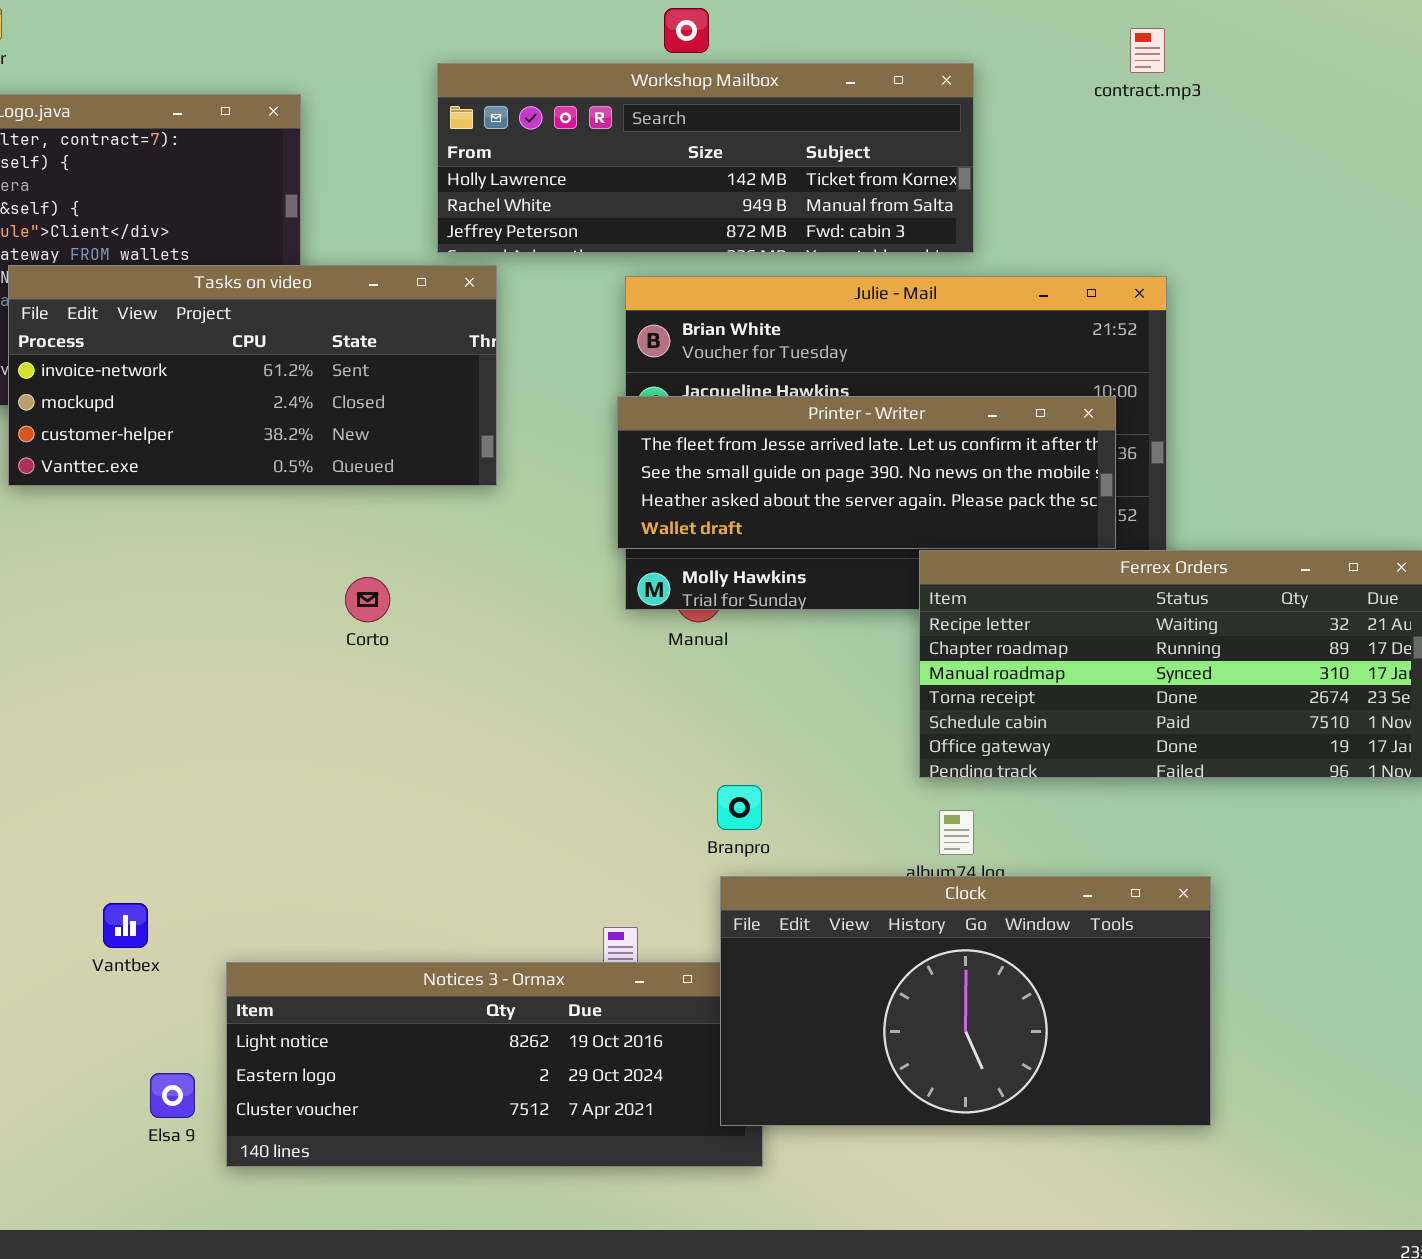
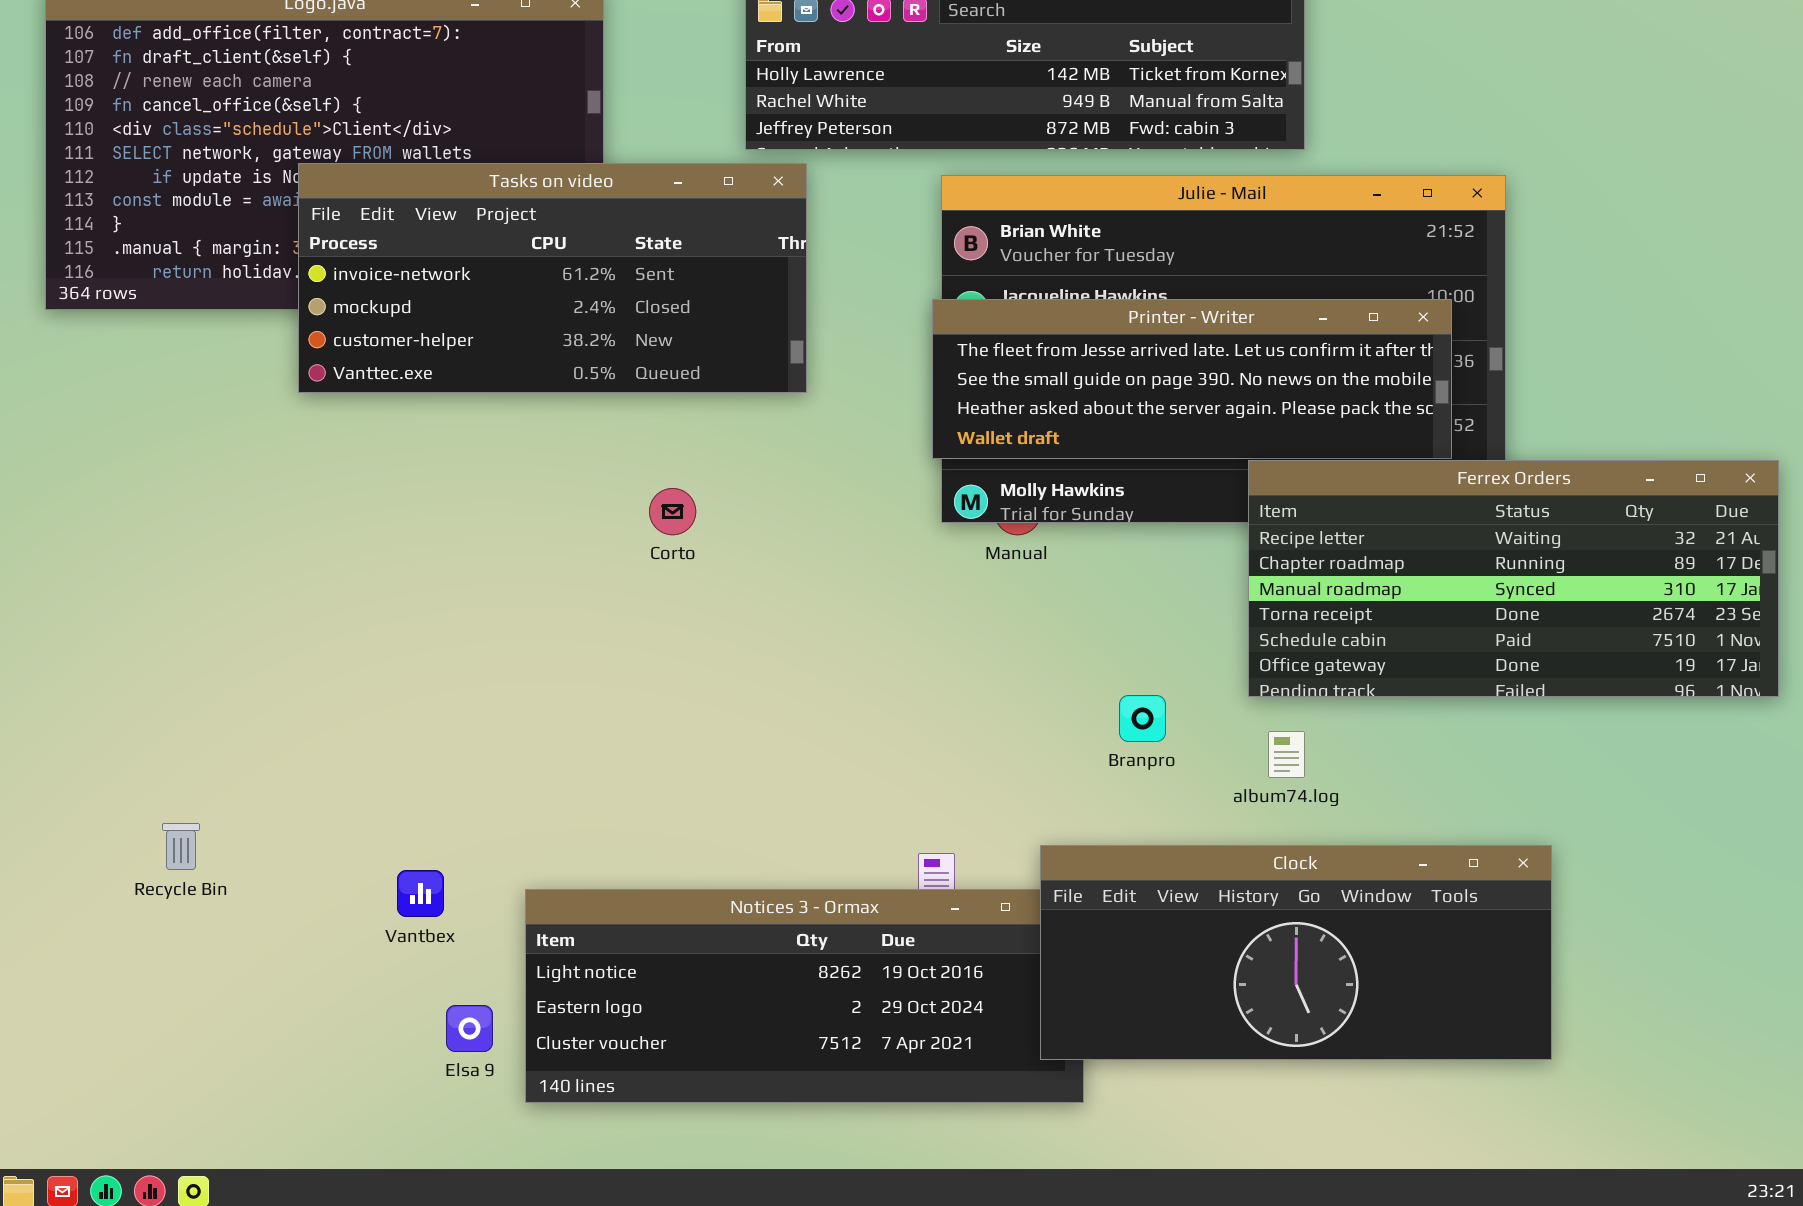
Branpro: [717,785,762,830] -> [1119,695,1166,742], moved
Clock: [720,876,1211,1126] -> [1040,845,1552,1060], resized
Vantbex: [103,903,148,948] -> [397,870,444,917], moved

